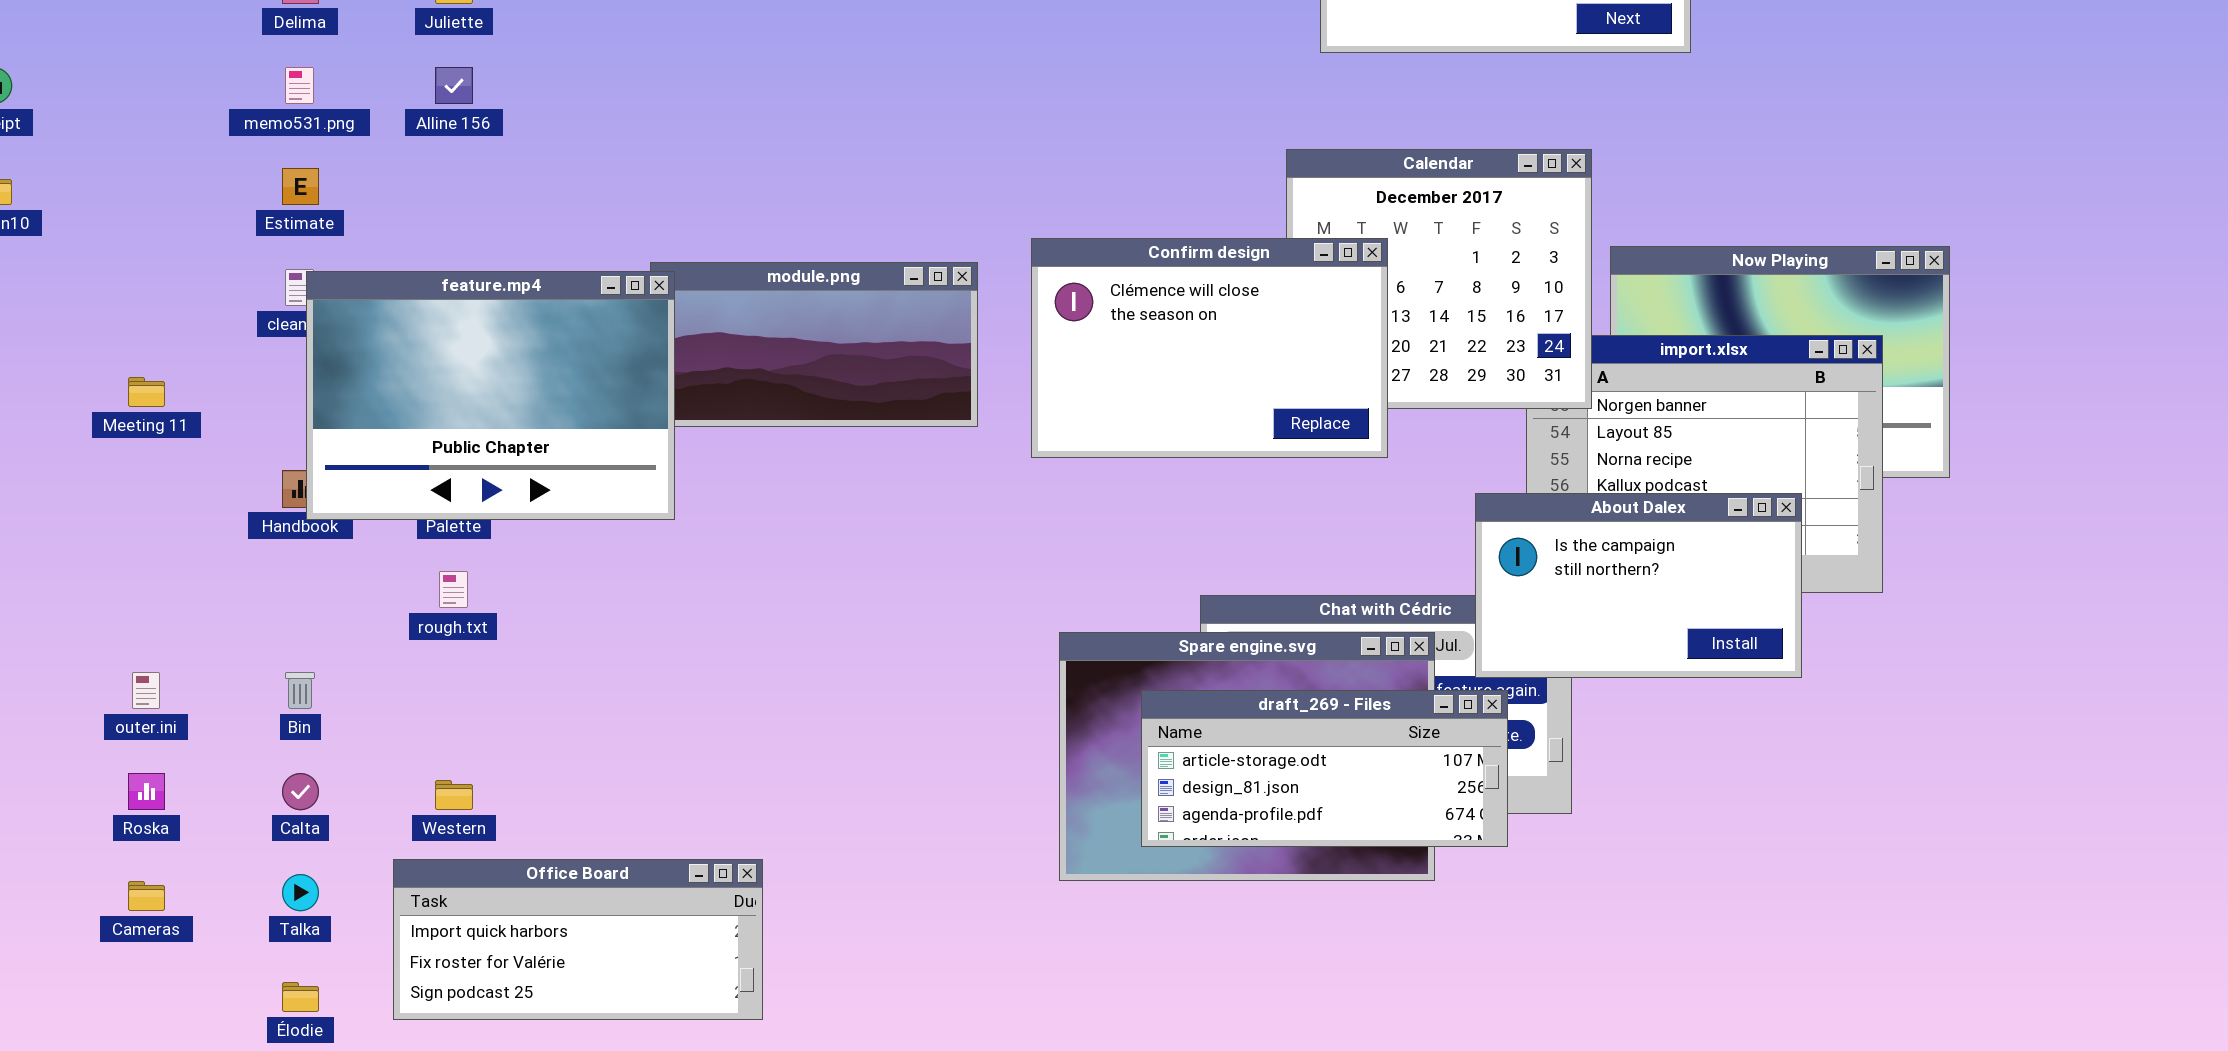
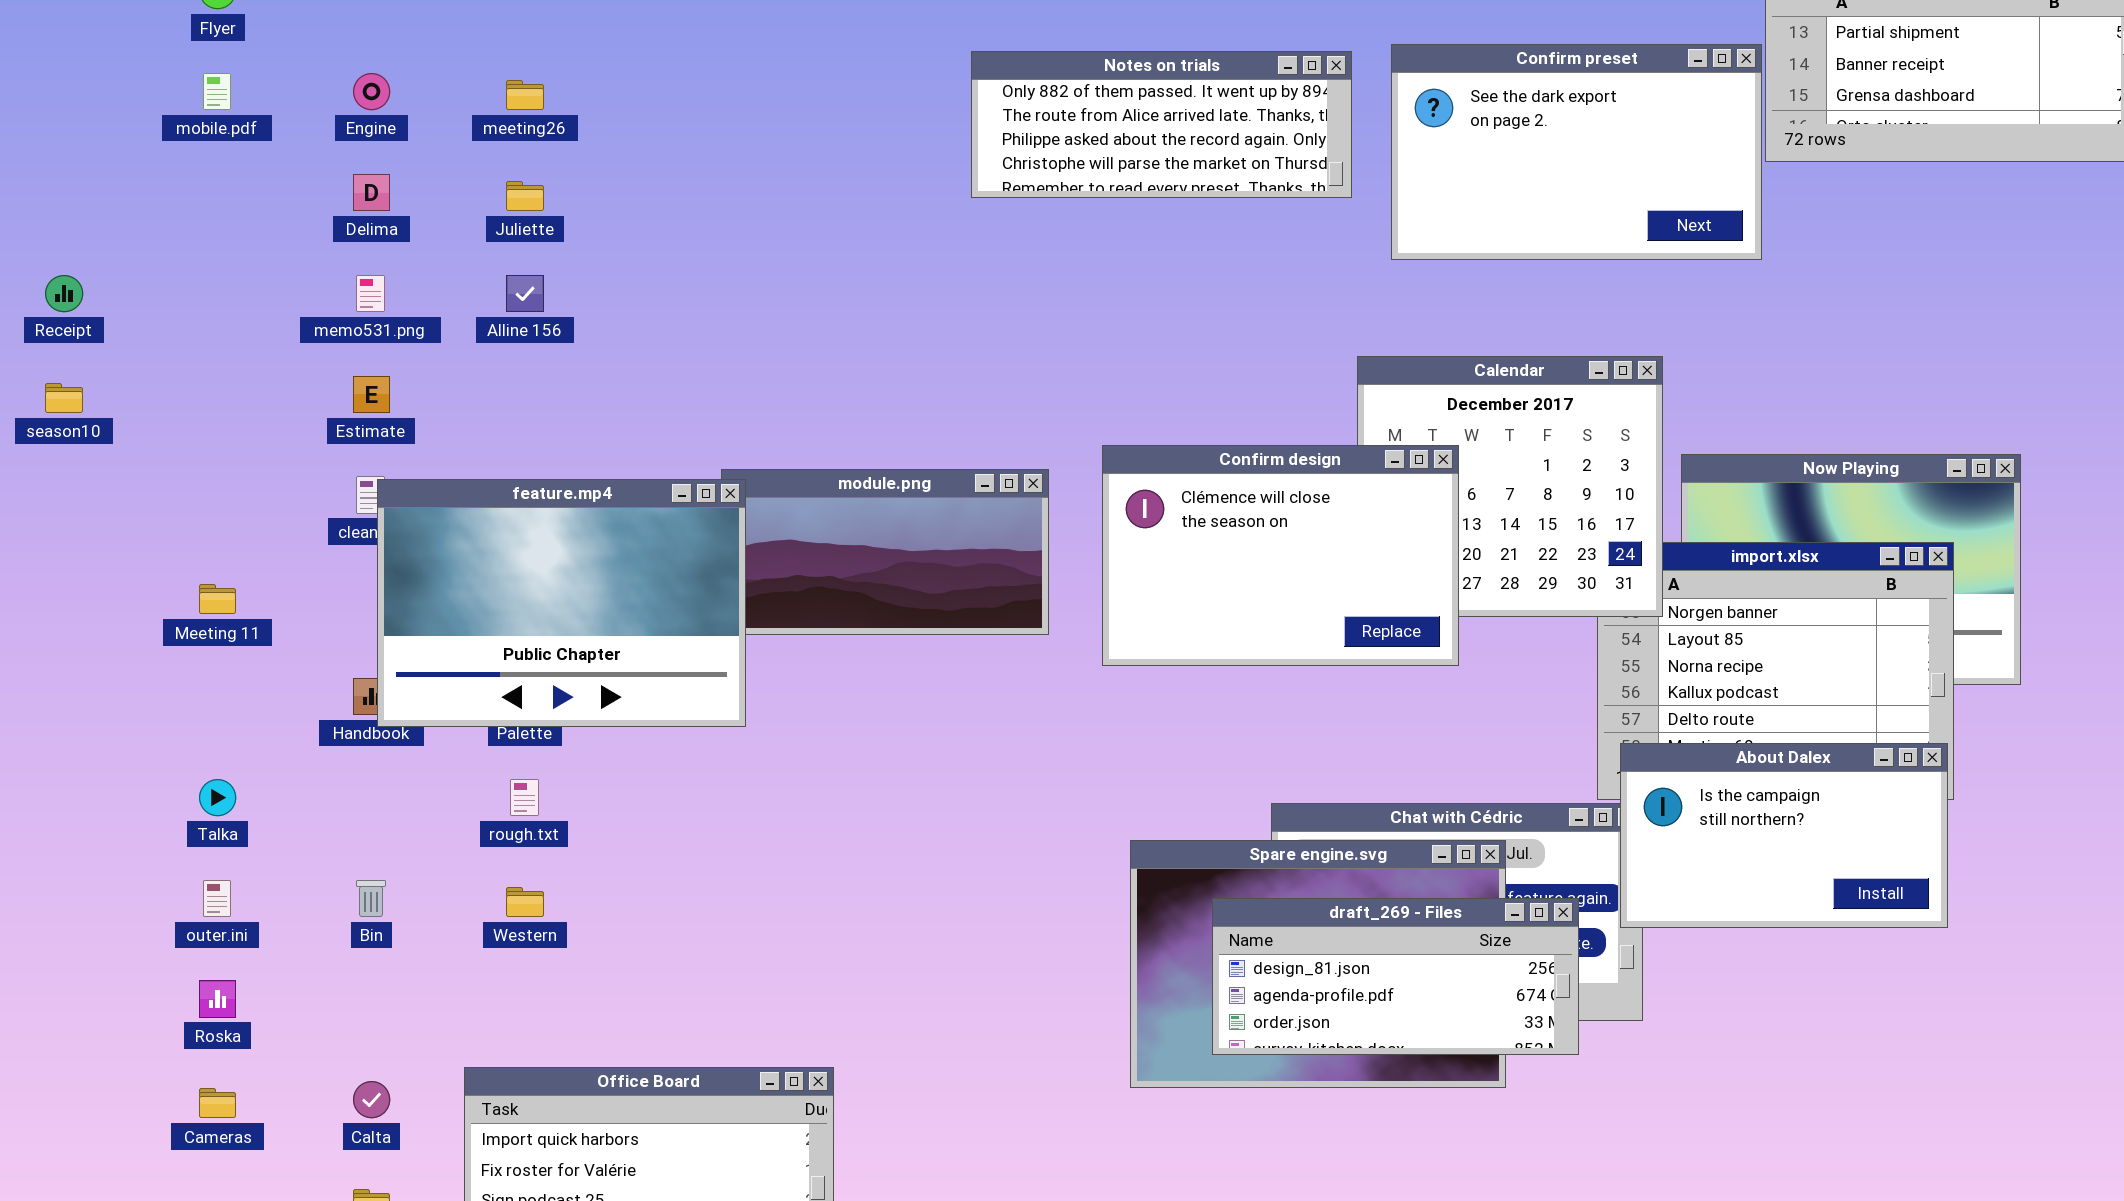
About Dalex: [1475,493,1802,678] -> [1620,743,1948,928], moved
draft_269 - Files: [1141,690,1508,847] -> [1212,898,1579,1055], scrolled down 1 row
Calta: [282,773,319,810] -> [353,1081,390,1118], moved
Western: [435,780,473,810] -> [506,887,544,917], moved
Talka: [282,874,319,911] -> [199,779,236,816], moved

